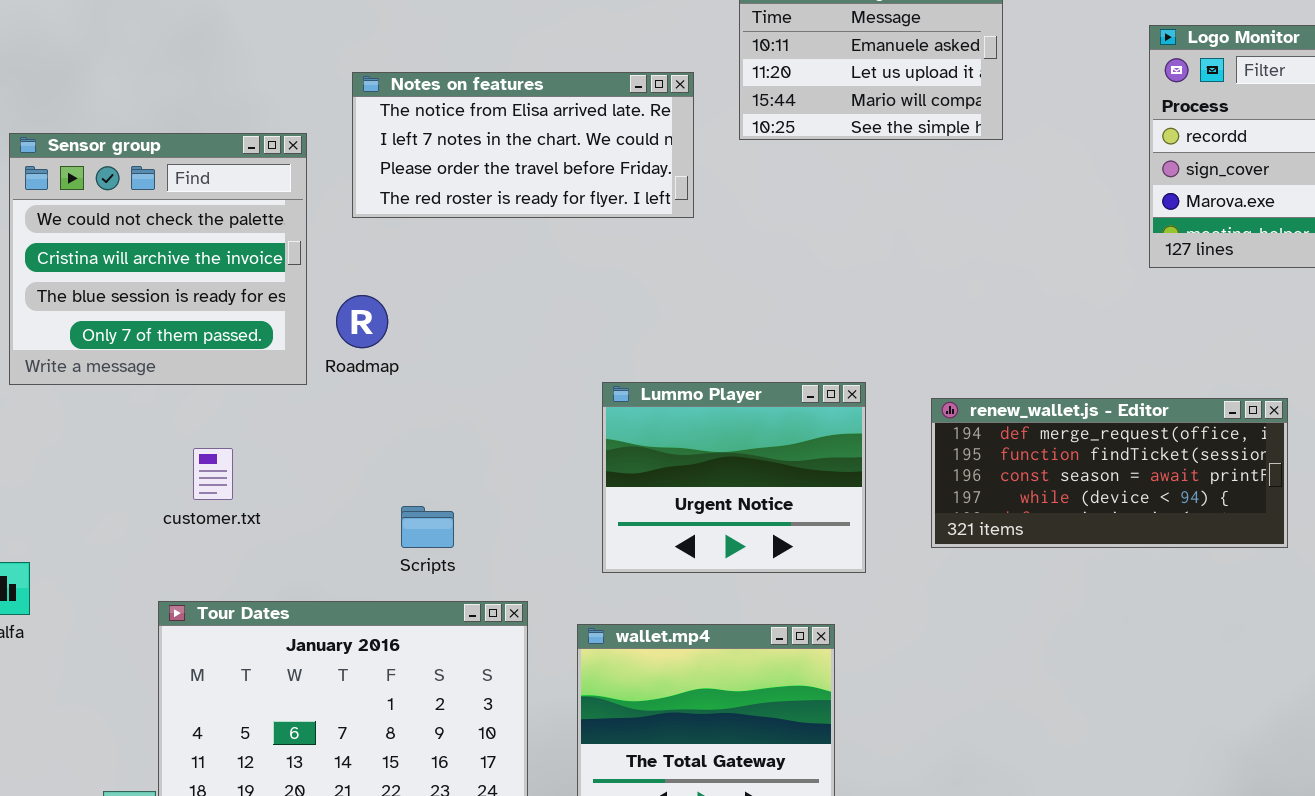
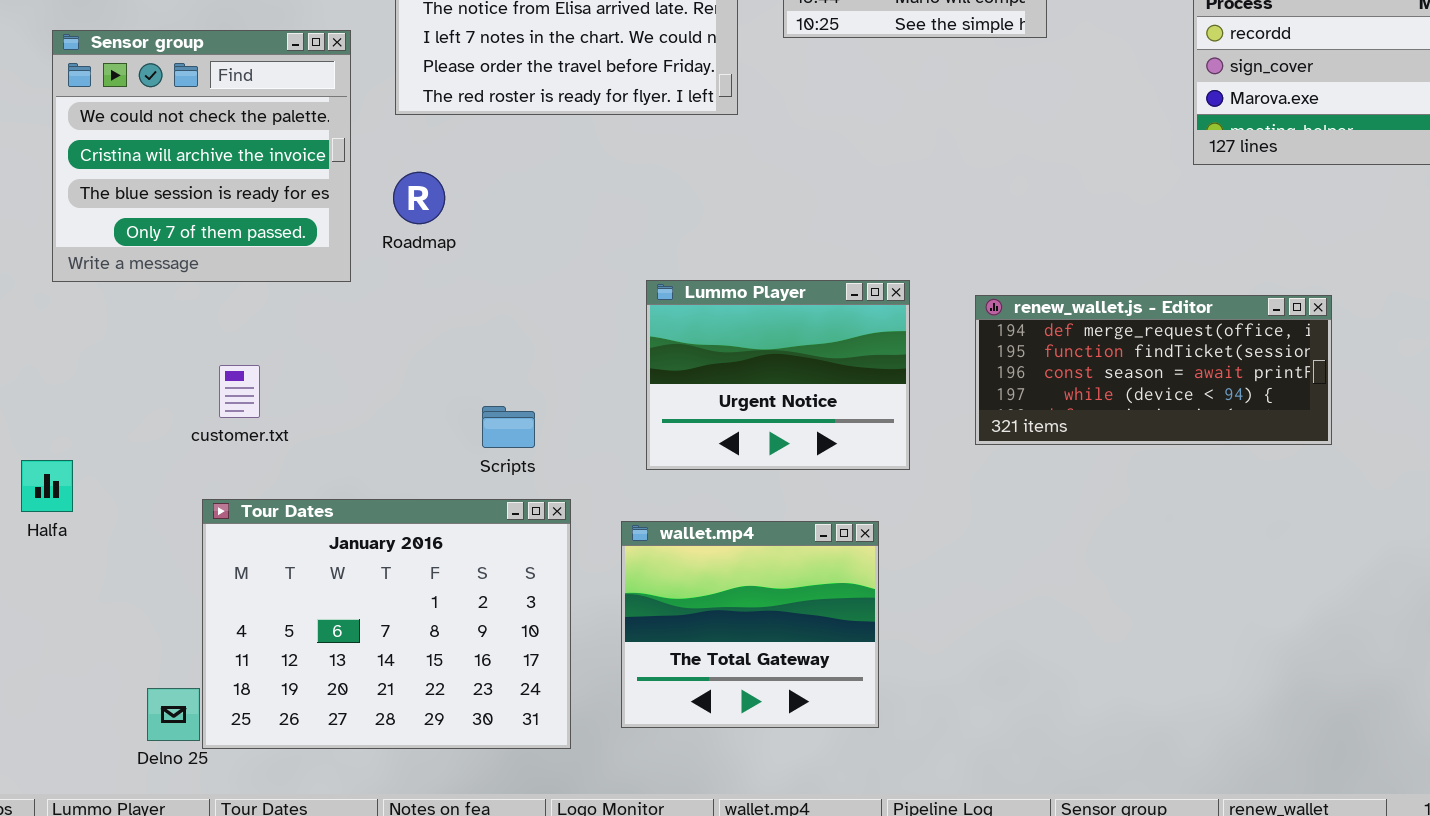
Roadmap: [336,295,388,348] -> [393,172,445,224], moved
customer.txt: [193,448,233,500] -> [219,365,260,418], moved
Scripts: [401,506,454,548] -> [482,406,535,448], moved

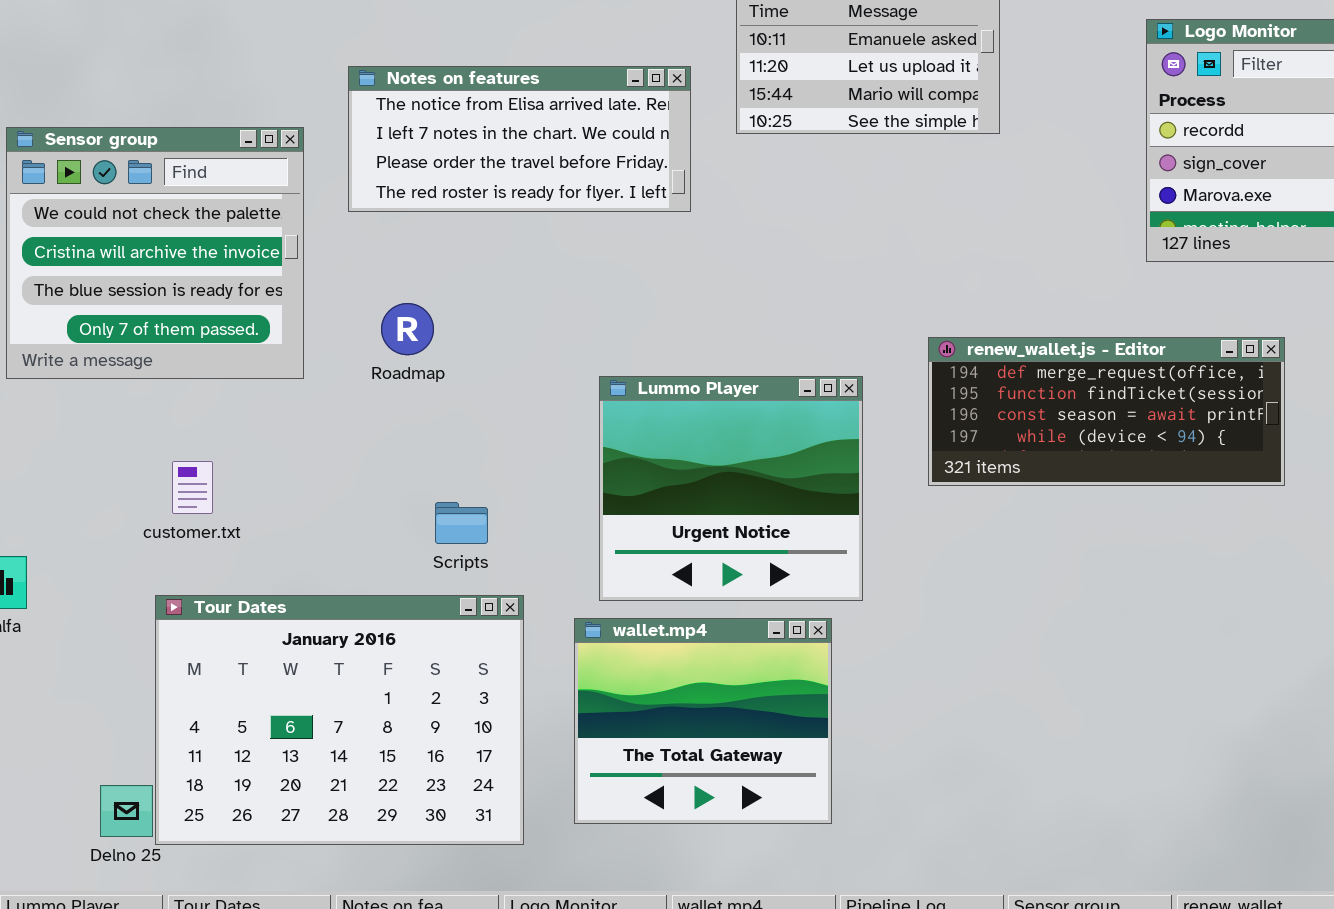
Roadmap: [393,172,445,224] -> [381,303,434,355], moved
Lummo Player: [646,280,910,470] -> [599,376,863,601], resized
renew_wallet.js - Editor: [975,295,1332,445] -> [928,337,1285,486], moved

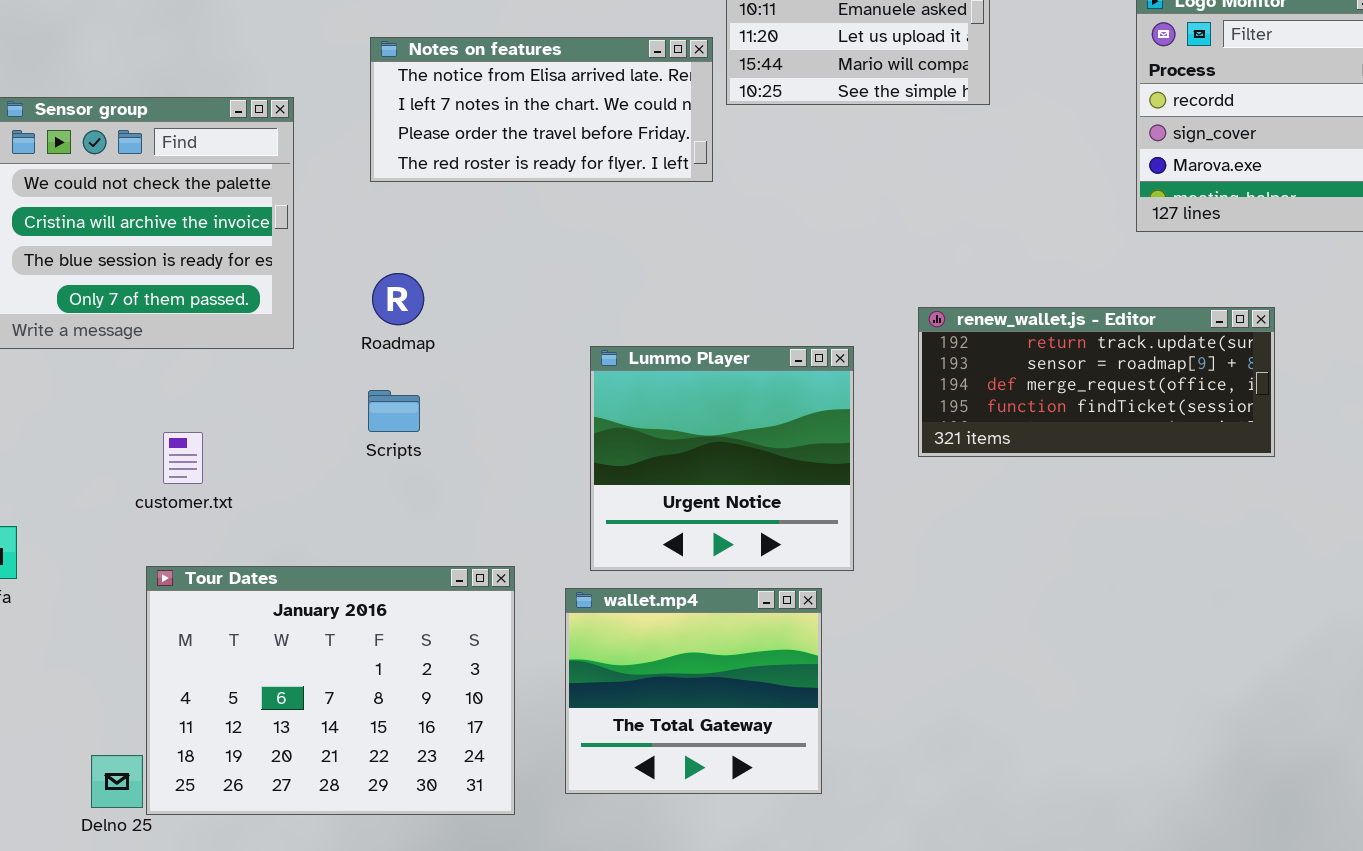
Notes on features: [348,66,691,212] -> [370,37,713,182], moved
renew_wallet.js - Editor: [928,337,1285,486] -> [918,307,1275,457], scrolled up 2 rows
Scripts: [435,502,488,544] -> [368,390,420,432], moved

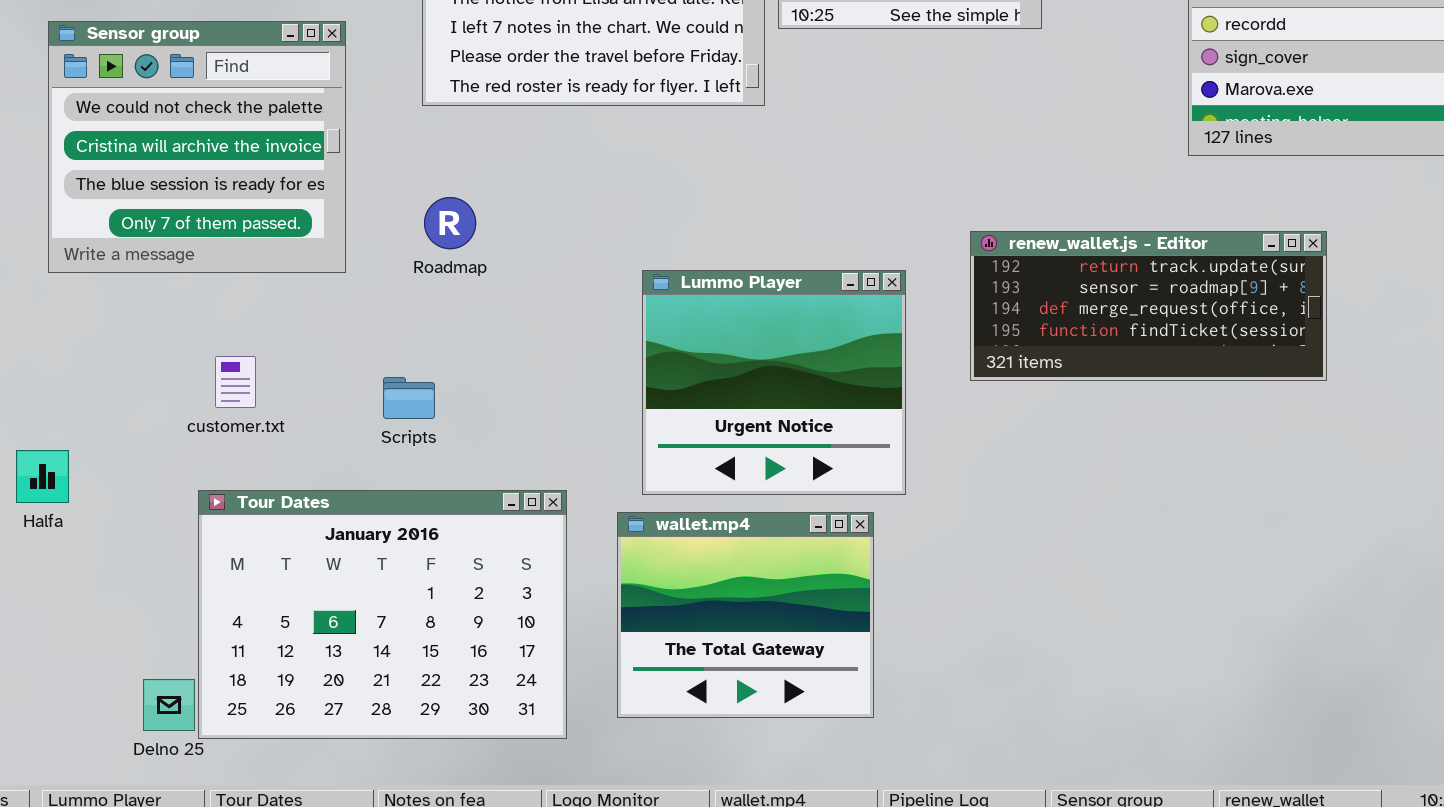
Scripts: [368,390,420,432] -> [383,377,435,419], moved

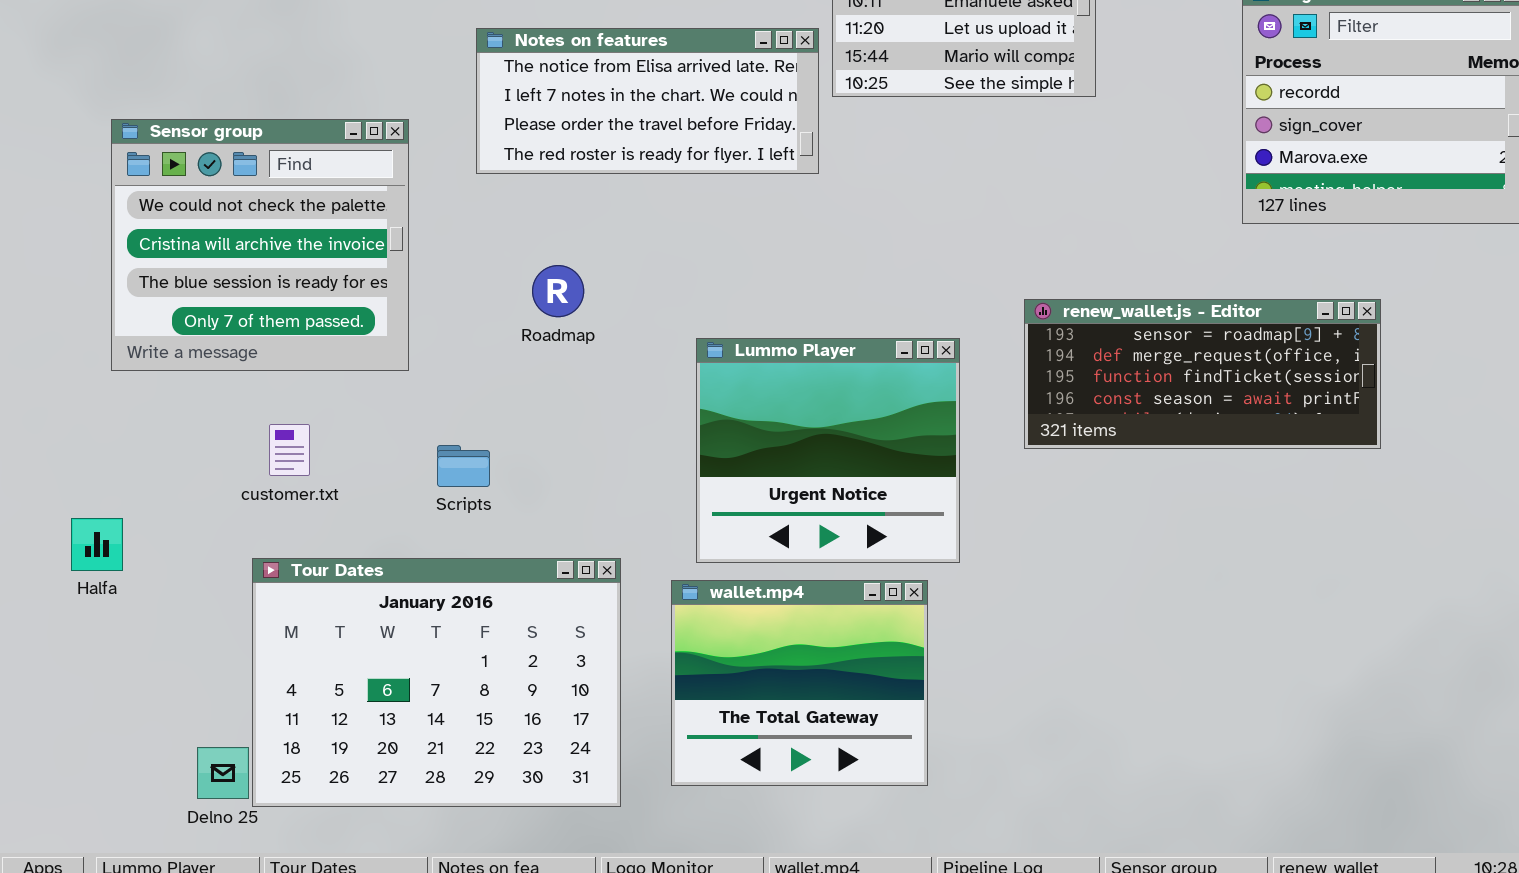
Sensor group: [48,21,346,273] -> [111,119,409,371], moved
Roadmap: [424,197,476,249] -> [532,265,584,317], moved
renew_wallet.js - Editor: [970,231,1327,381] -> [1024,299,1381,449], scrolled down 1 row

